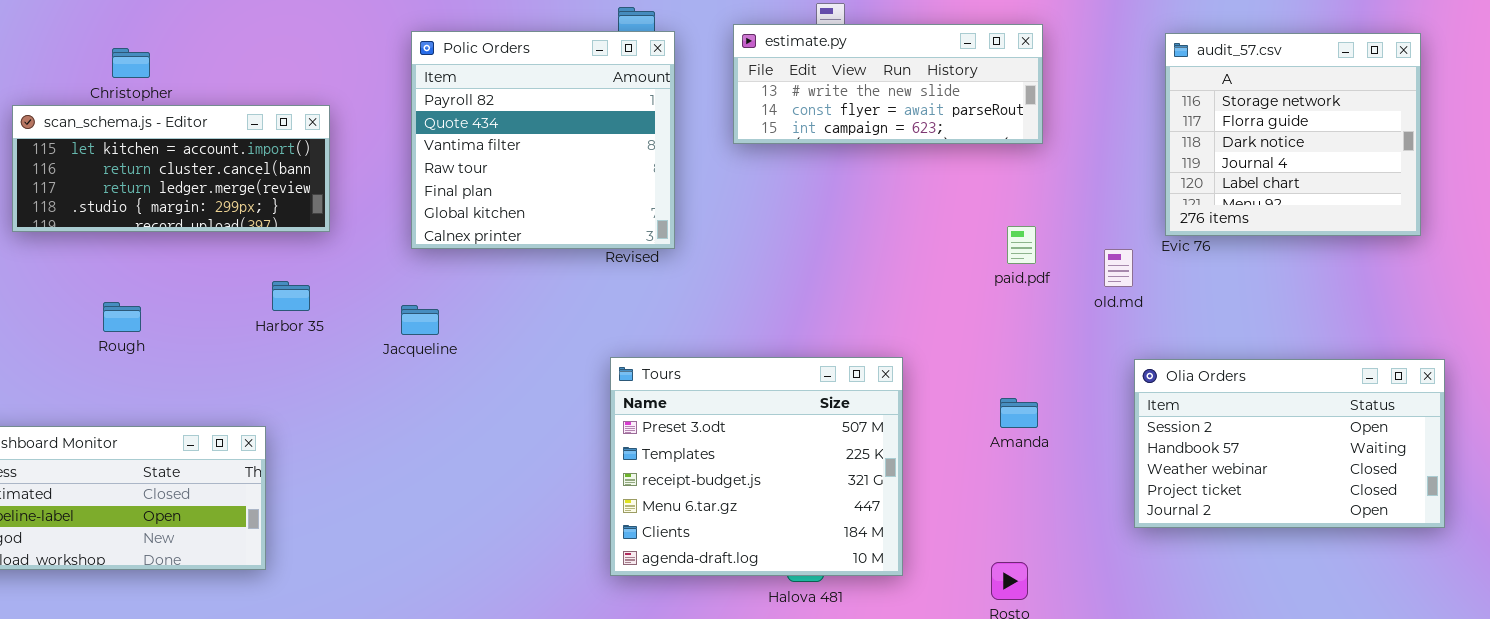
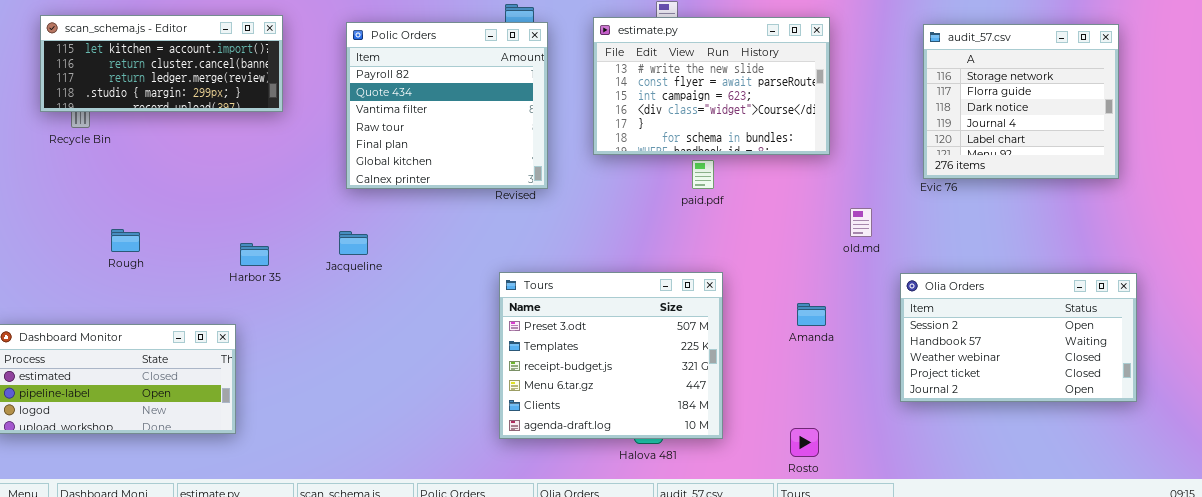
estimate.py: [733,24,1043,144] -> [593,17,830,155], resized
scan_schema.js - Editor: [12,105,330,232] -> [40,15,283,112], moved
paid.pdf: [1007,226,1036,264] -> [692,160,714,189], moved
old.md: [1104,249,1133,287] -> [850,208,872,237], moved
Harbor 35: [272,281,310,311] -> [240,243,269,266], moved

